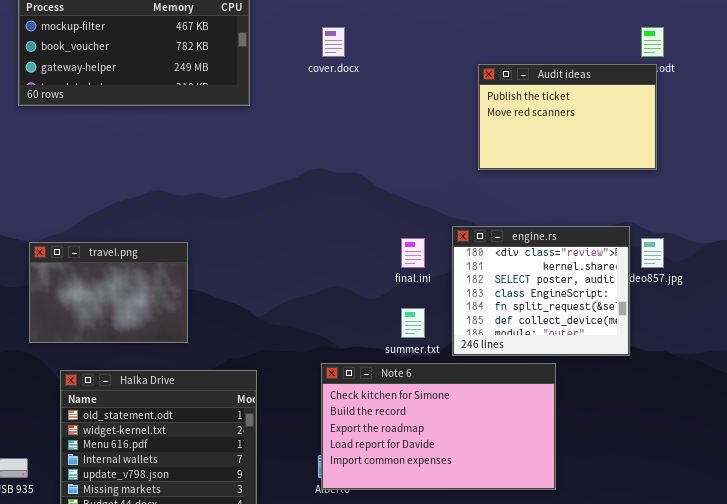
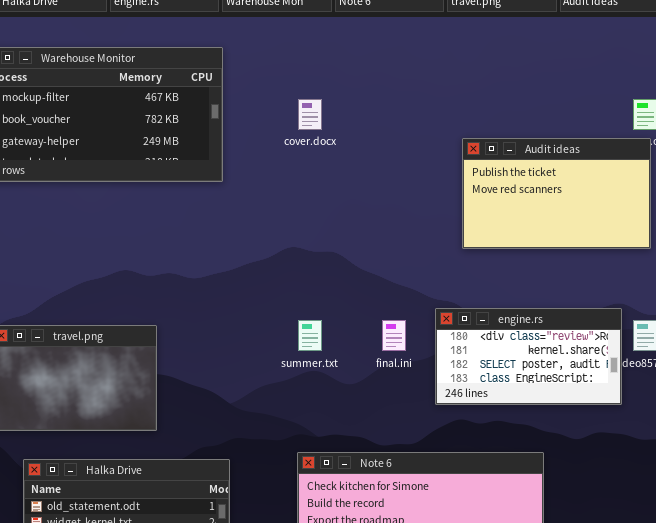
engine.rs: [452,226,630,356] -> [435,308,622,405], resized
summer.txt: [401,308,425,338] -> [298,320,322,351], moved

